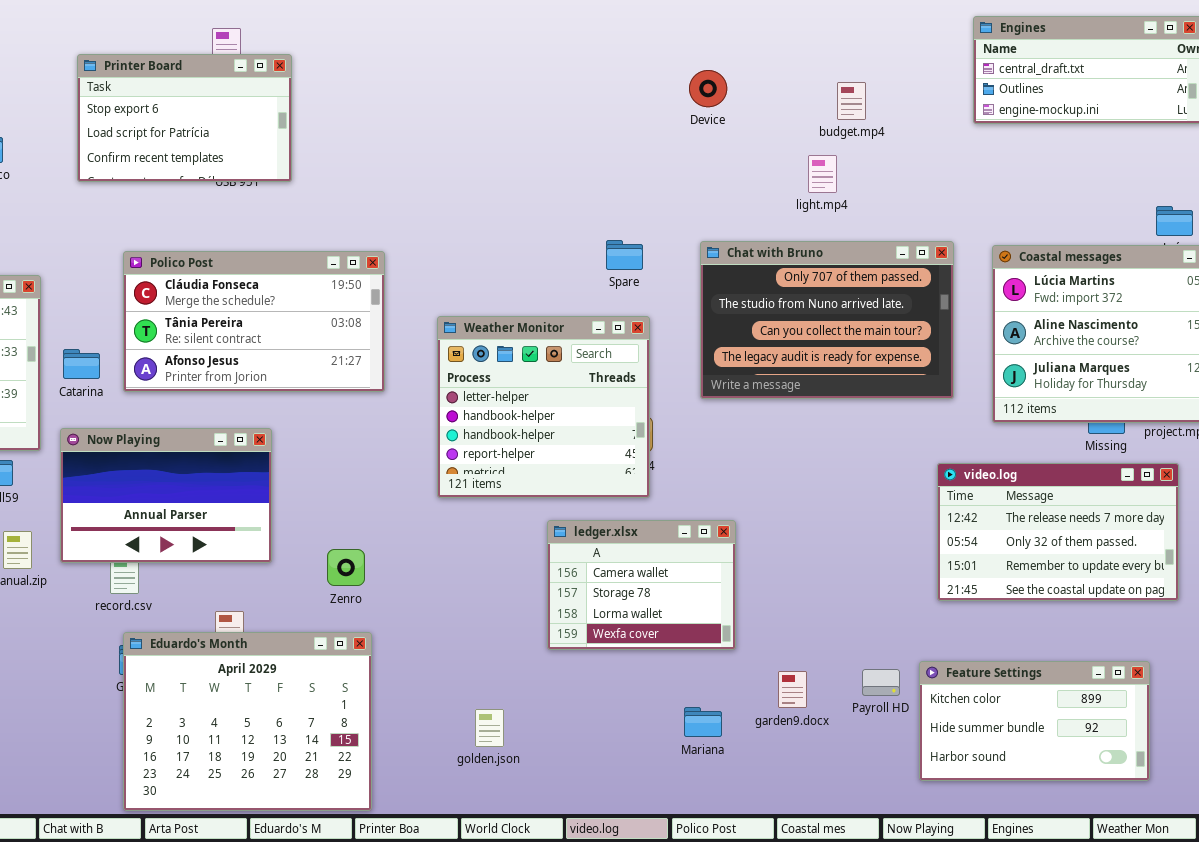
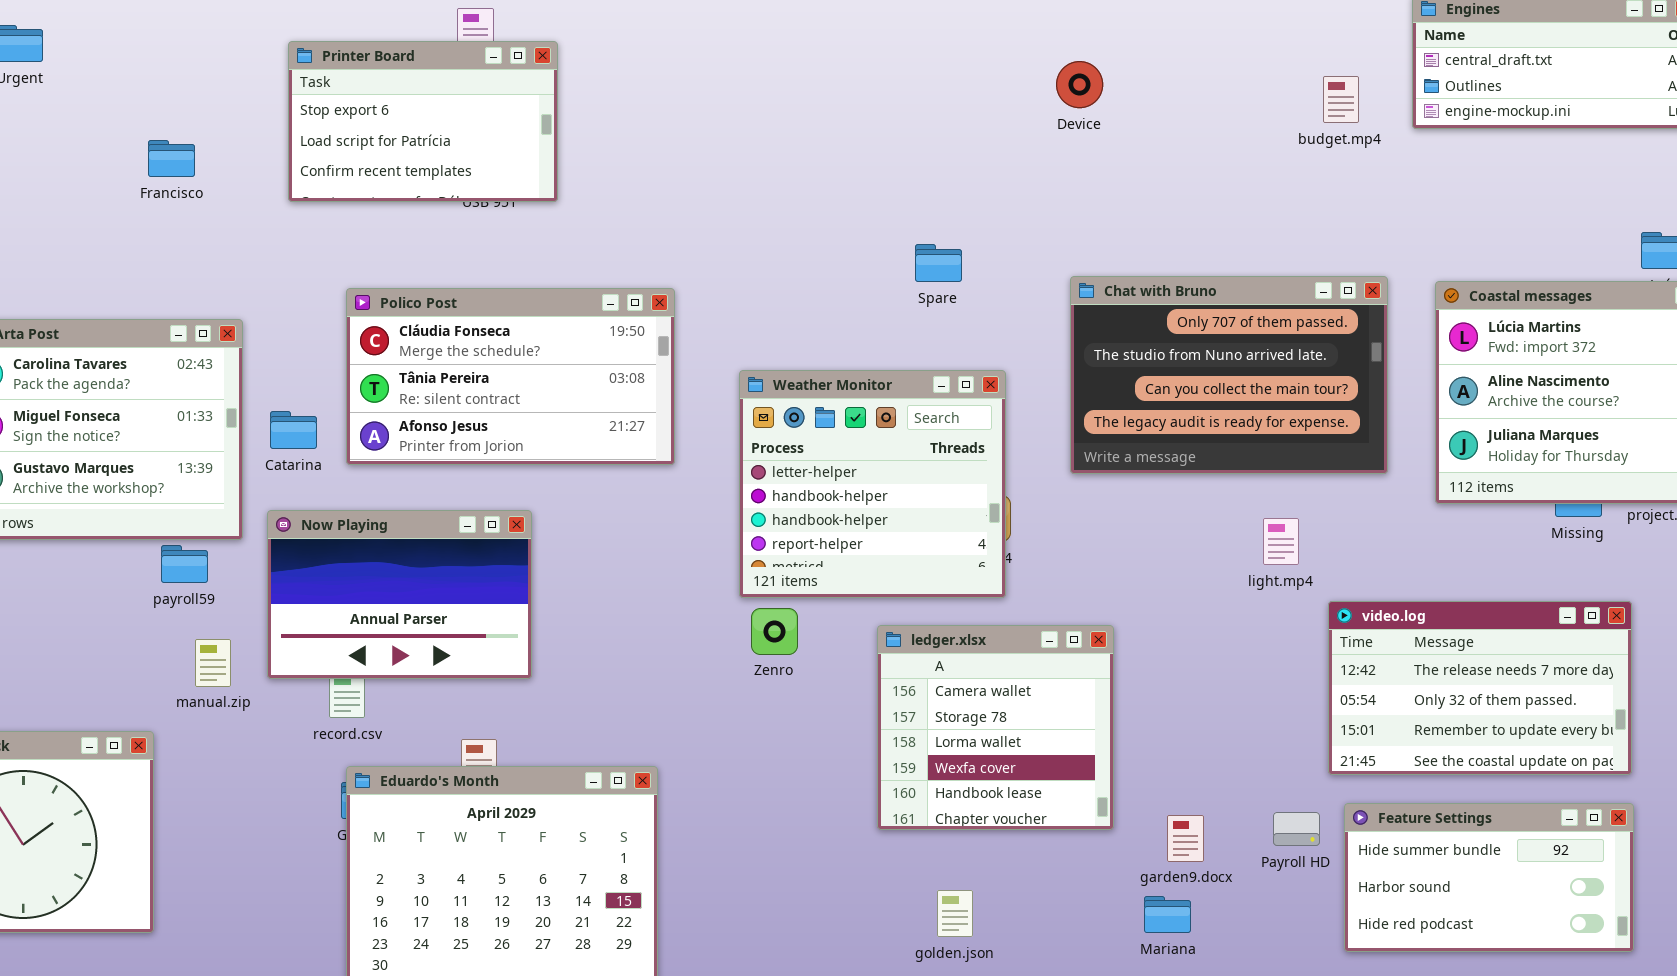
budget.mp4: [837,82,866,120] -> [1323,76,1359,123], moved
light.mp4: [808,155,837,193] -> [1263,518,1299,565], moved
Spare: [606,240,643,270] -> [915,244,962,282], moved
video.log: [937,463,1179,601] -> [1328,601,1632,775], moved
ledger.xlsx: [547,520,736,650] -> [877,625,1114,830], resized
Zenro: [327,549,365,586] -> [751,608,798,655], moved
Feature Settings: [919,661,1150,781] -> [1344,803,1634,952], scrolled down 1 row
Mariana: [684,707,722,737] -> [1144,896,1191,933], moved
golden.json: [475,709,504,747] -> [937,890,973,937], moved

